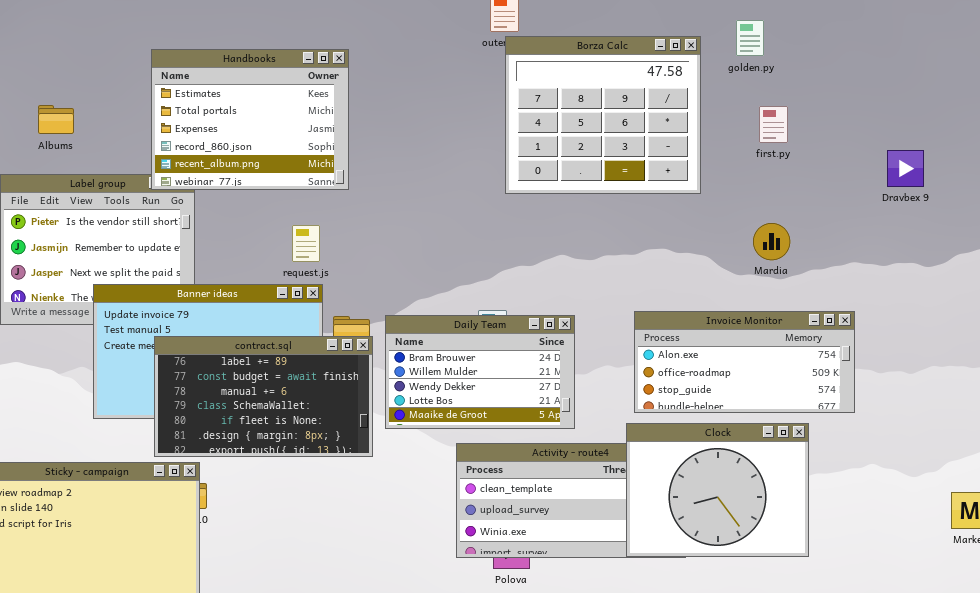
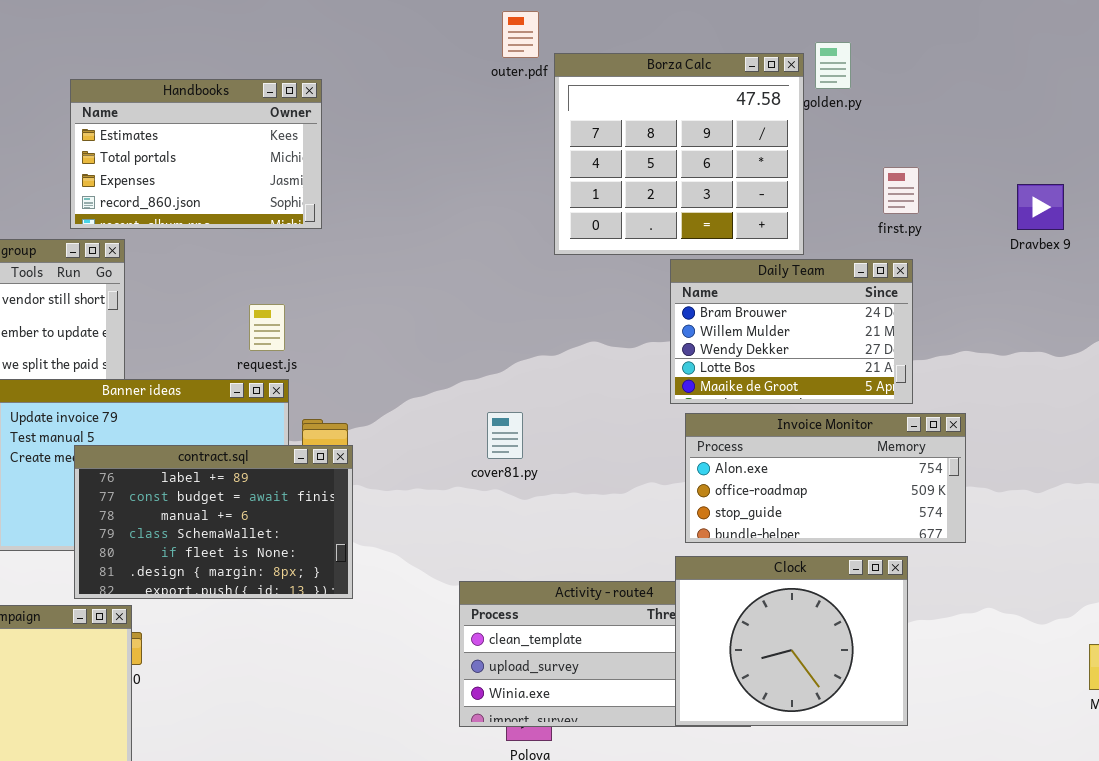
Borza Calc: [505,36,701,194] -> [554,53,804,255], moved
Handbooks: [151,49,349,190] -> [70,79,322,229], resized
first.py: [759,106,788,143] -> [883,167,919,214], moved
Dravbex 9: [887,150,924,187] -> [1017,184,1064,230], moved
Daily Team: [385,315,575,429] -> [670,259,913,404], moved

